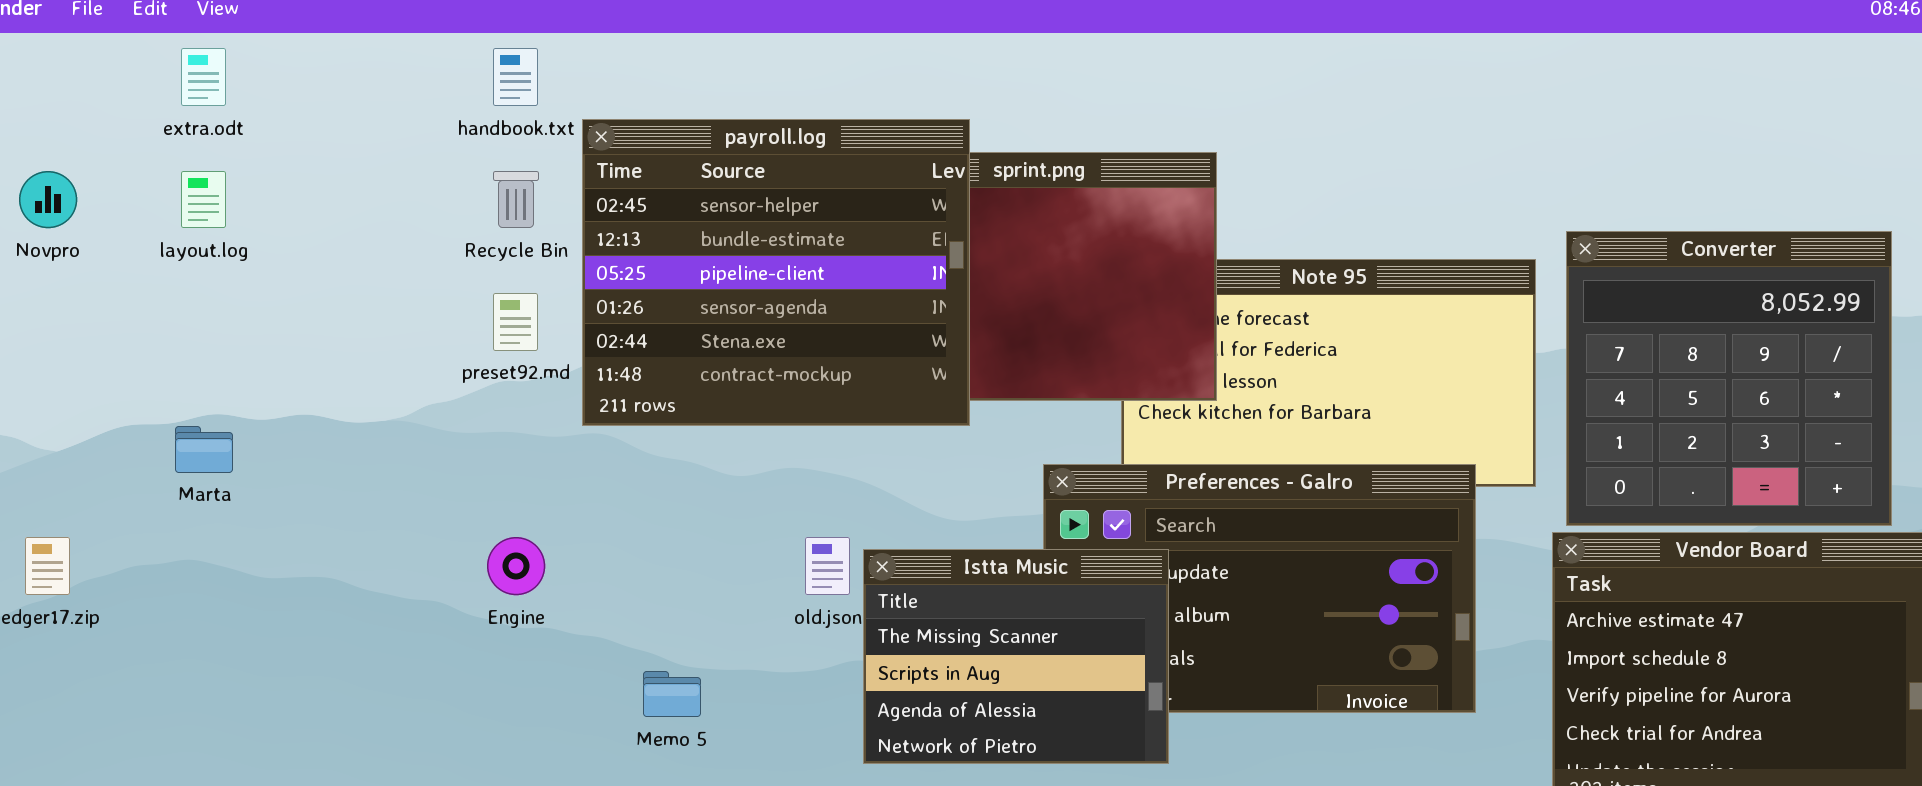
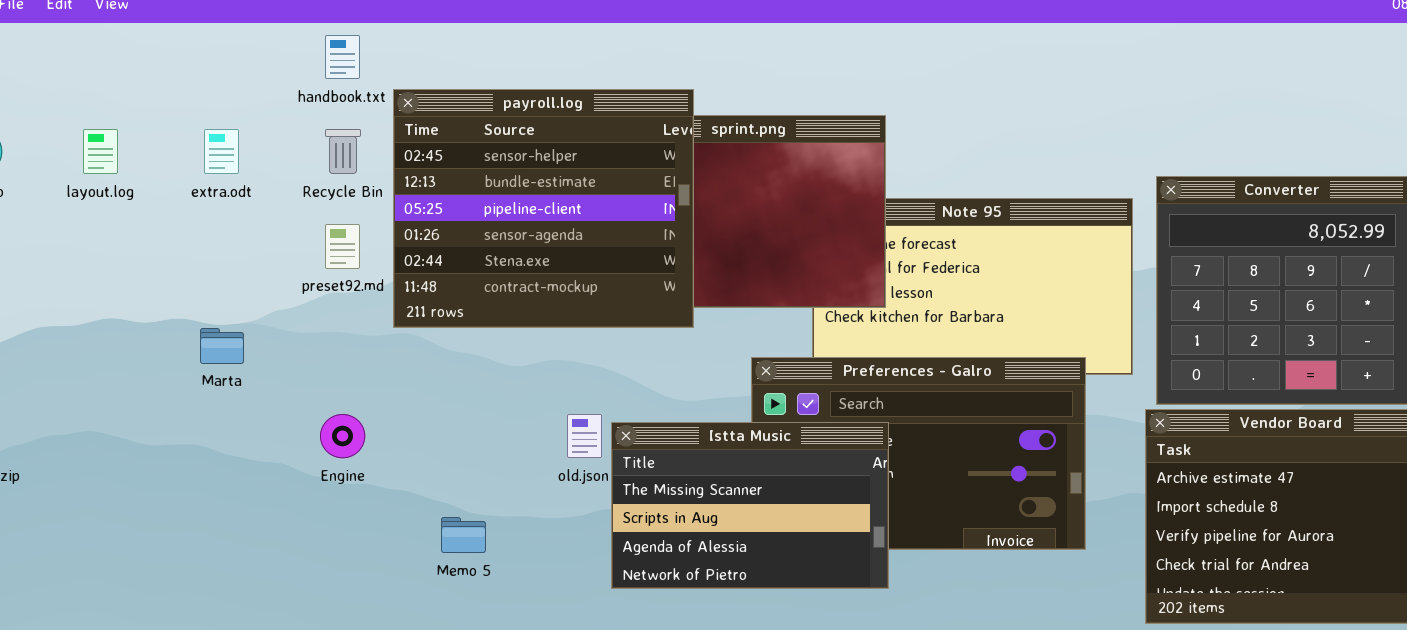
extra.odt: [181,48,226,106] -> [204,129,239,174], moved
Marta: [175,426,233,473] -> [200,328,244,364], moved
Istta Music: [863,549,1169,764] -> [611,422,889,589], resized

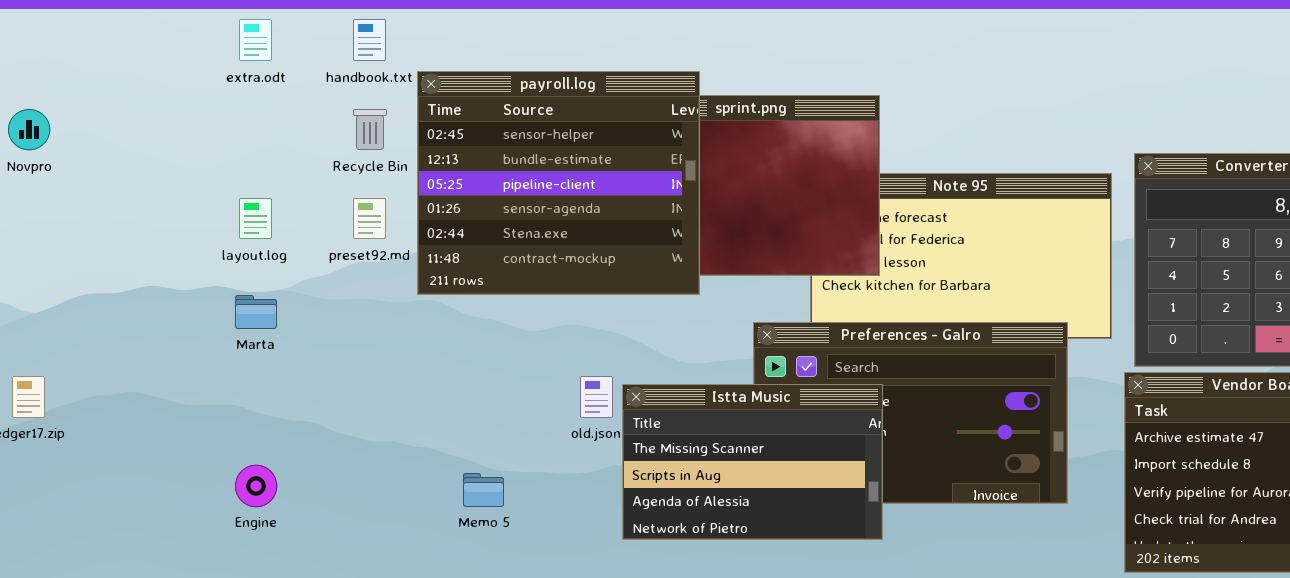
layout.log: [83,129,118,174] -> [239,198,272,239], moved
extra.odt: [204,129,239,174] -> [239,19,272,61], moved
Engine: [320,414,365,458] -> [235,465,277,507], moved

